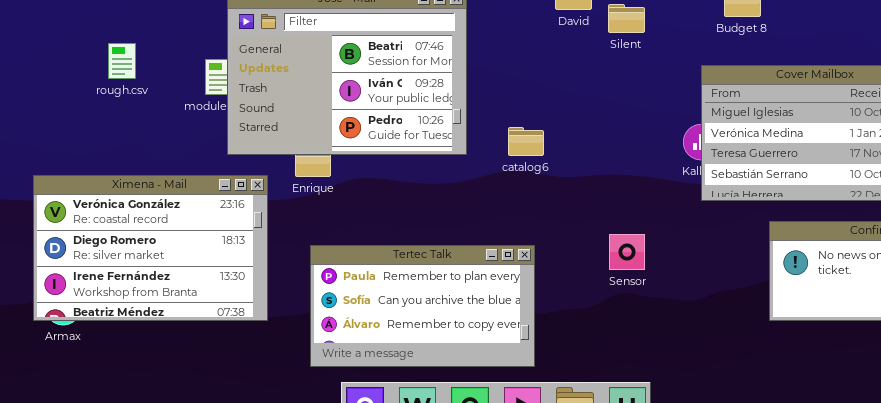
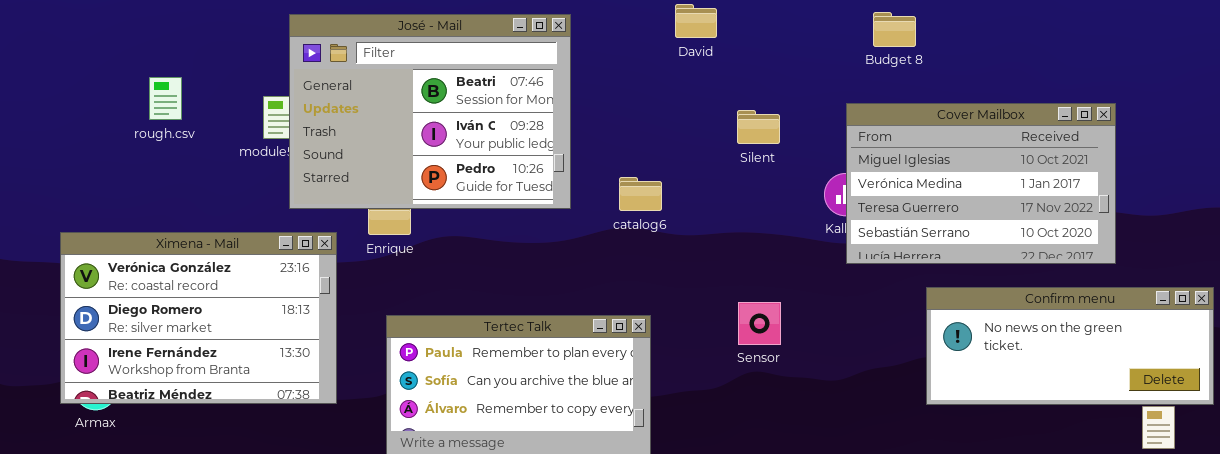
Silent: [608,4,645,33] -> [737,110,780,144], moved

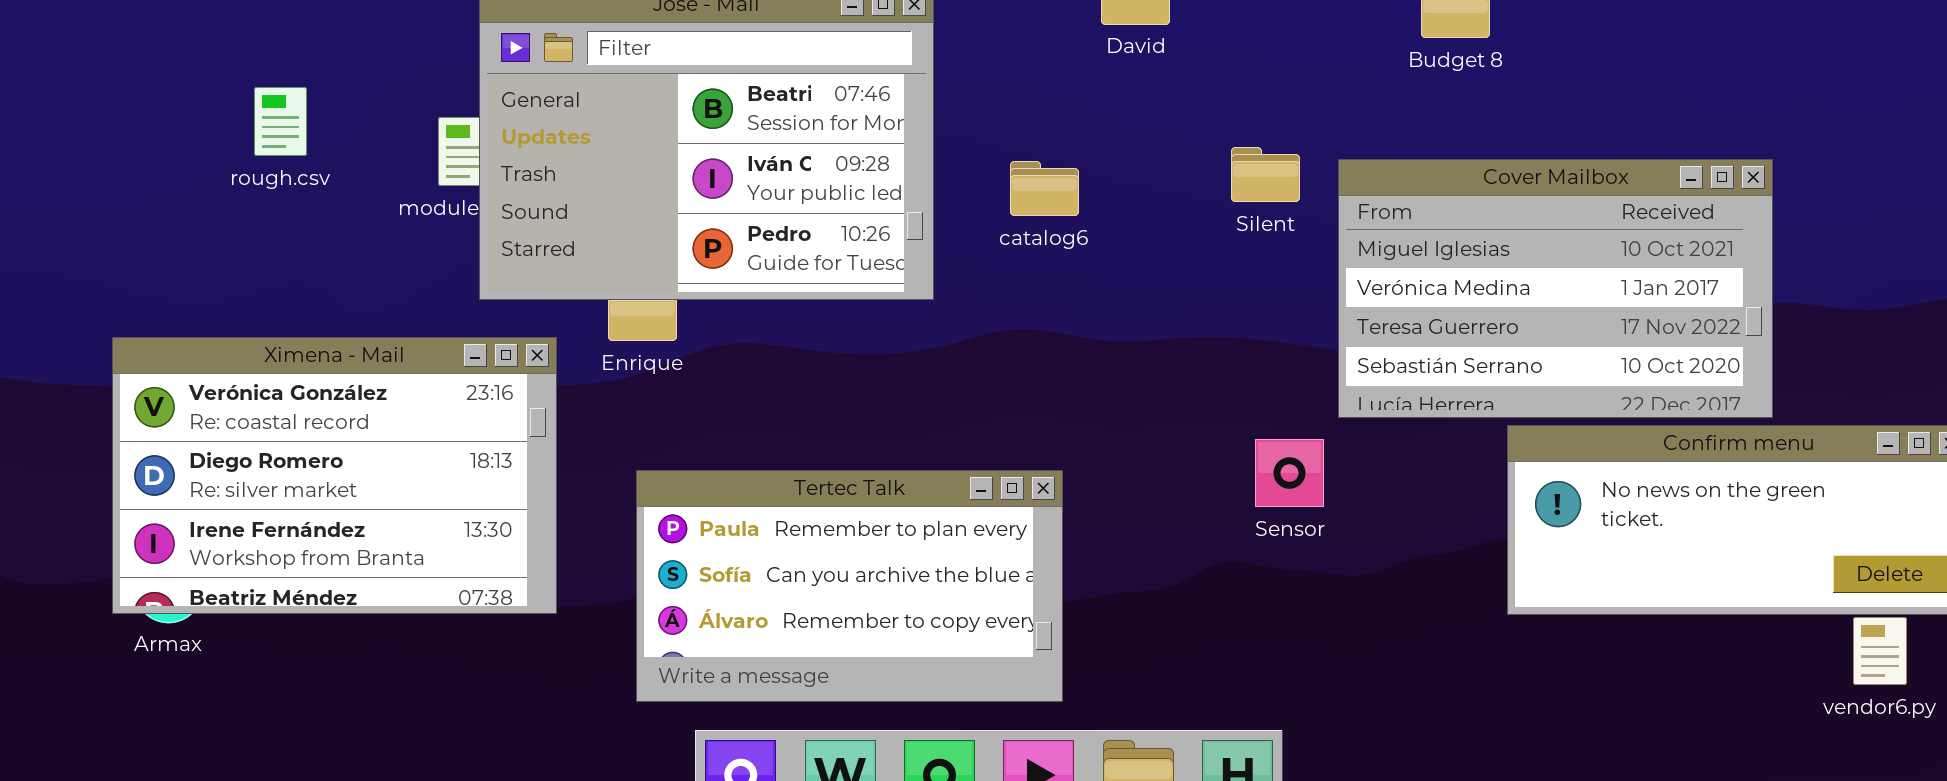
Cover Mailbox: [846,103,1116,264] -> [1338,159,1773,418], moved
Silent: [737,110,780,144] -> [1231,147,1300,202], moved
catalog6: [619,177,662,211] -> [1010,161,1079,216], moved
Sensor: [738,302,781,345] -> [1255,439,1324,507], moved

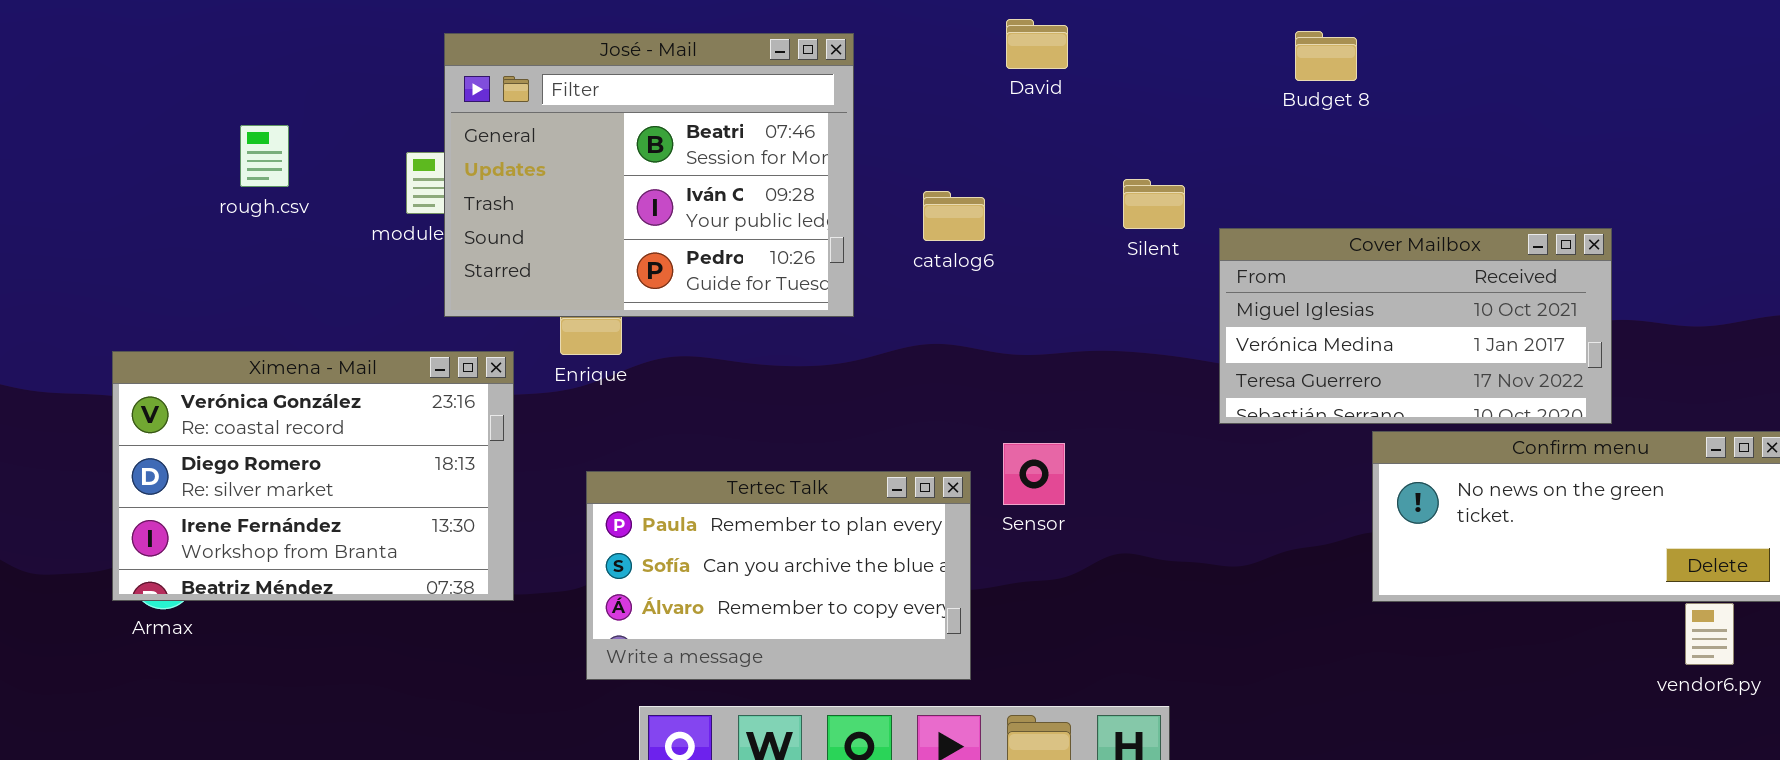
Cover Mailbox: [1338,159,1773,418] -> [1219,228,1612,424], resized
Sensor: [1255,439,1324,507] -> [1003,443,1065,505], moved

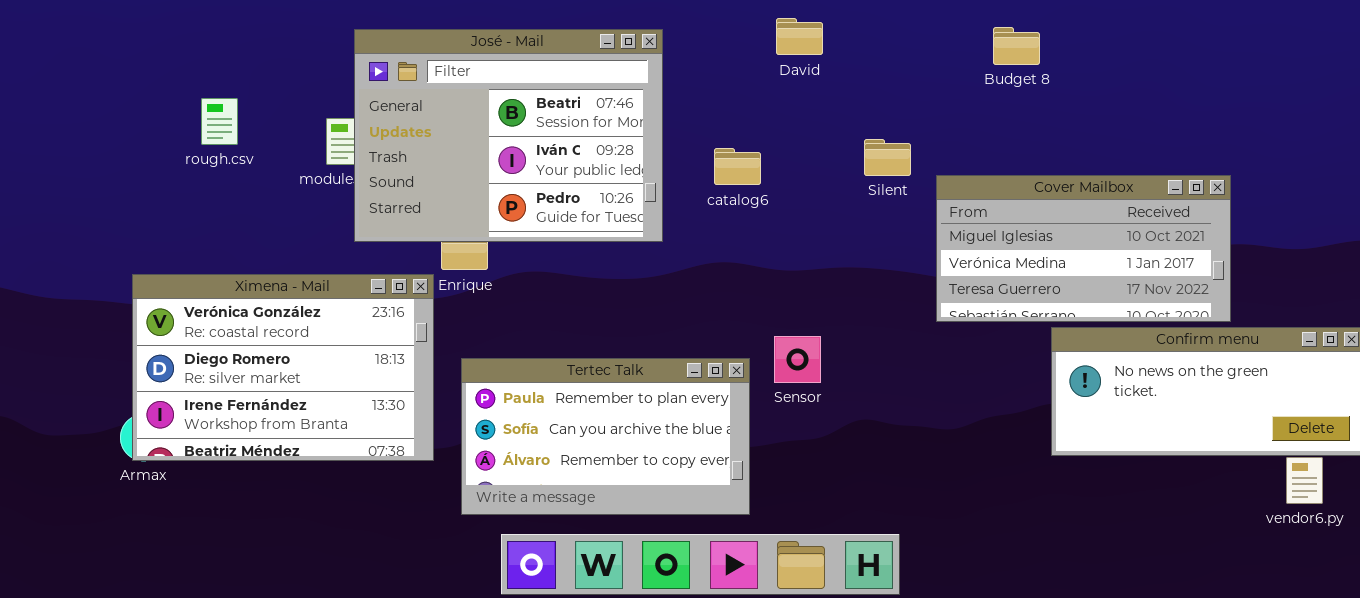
Ximena - Mail: [112,351,514,601] -> [132,274,434,461], moved

